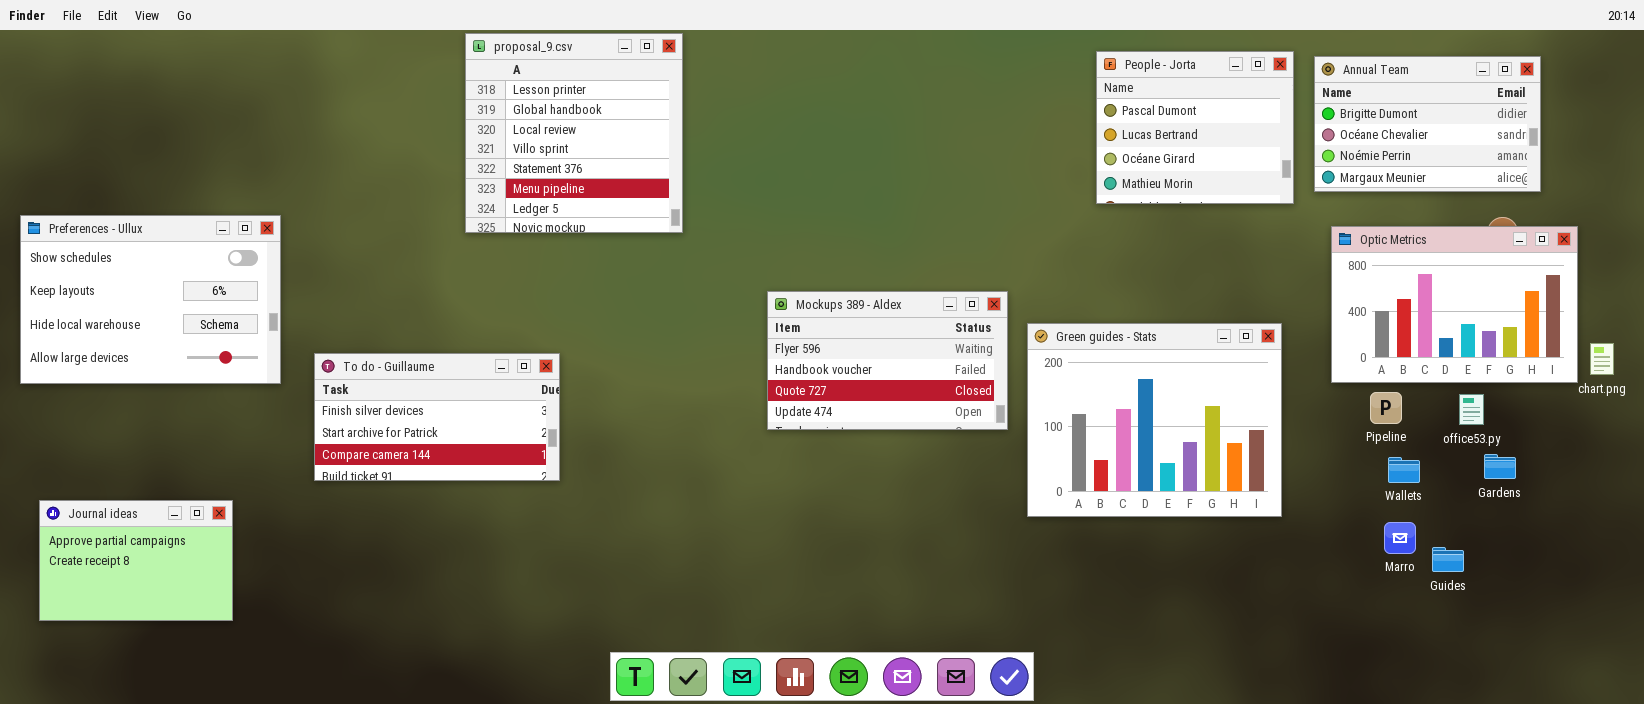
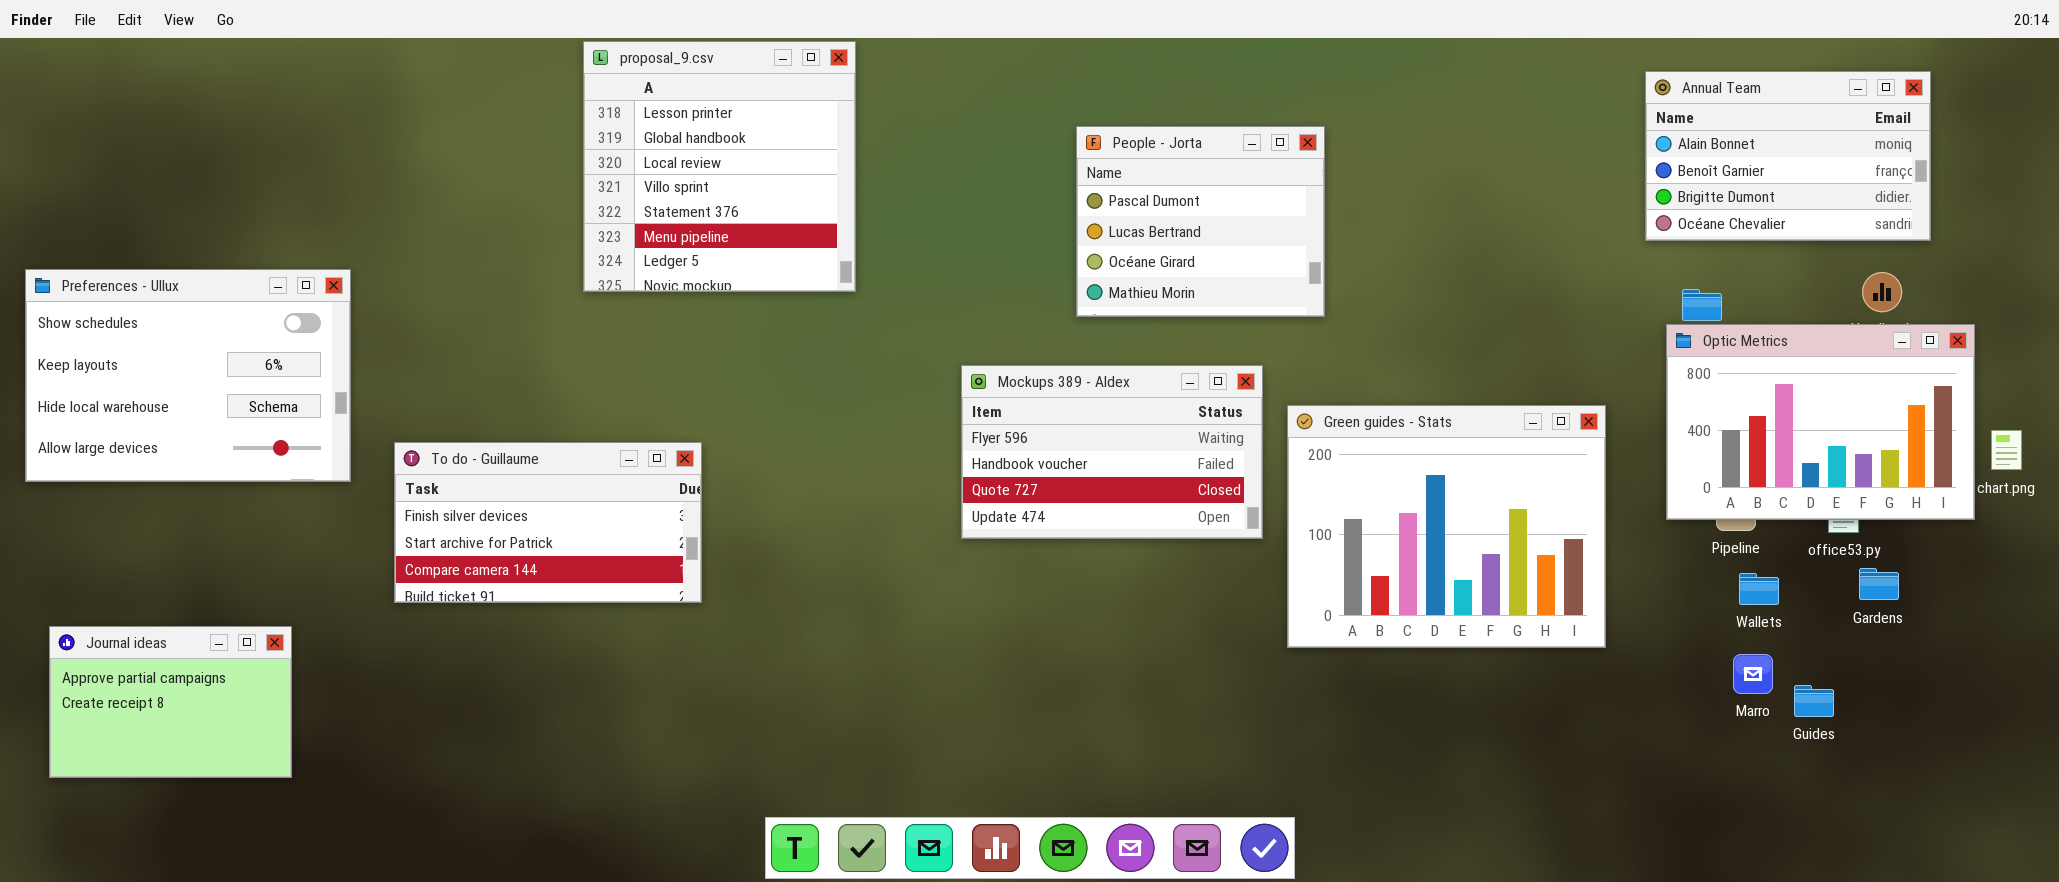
People - Jorta: [1096,51,1294,204] -> [1076,126,1325,317], moved
Annual Team: [1314,56,1541,192] -> [1645,71,1931,241], scrolled up 2 rows
Optic Metrics: [1331,226,1578,383] -> [1666,324,1975,520], moved

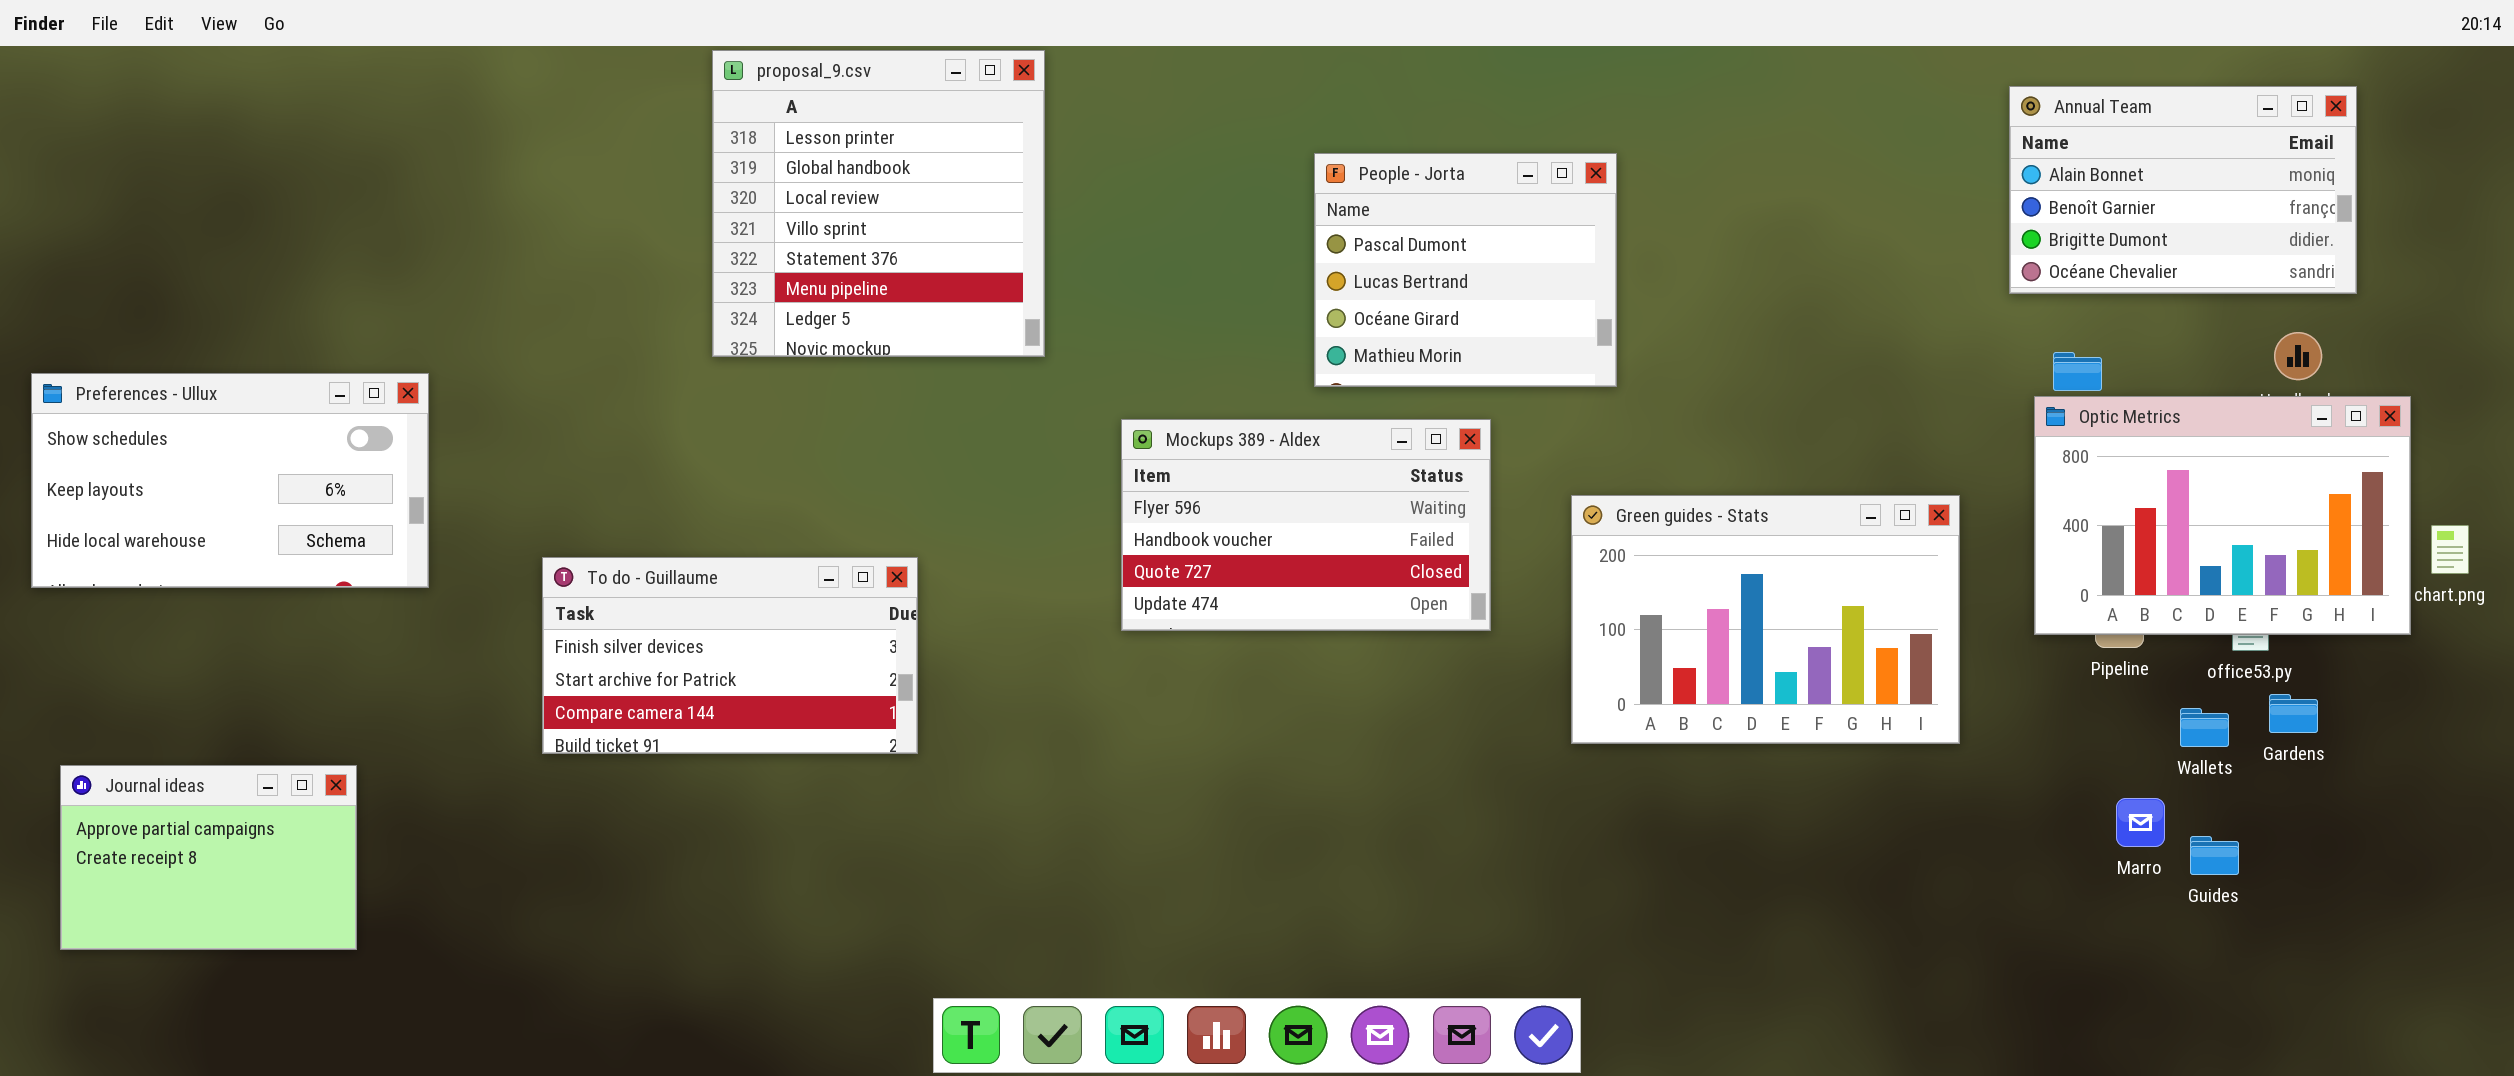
Preferences - Ullux: [25,269,351,482] -> [31,373,429,588], resized
Mockups 389 - Aldex: [961,365,1263,539] -> [1121,419,1491,631], moved
Green guides - Stats: [1287,405,1606,648] -> [1571,495,1960,744], resized
To do - Guillaume: [394,442,702,603] -> [542,557,918,754], moved
Wallets: [1739,573,1779,605] -> [2180,708,2229,747], moved

